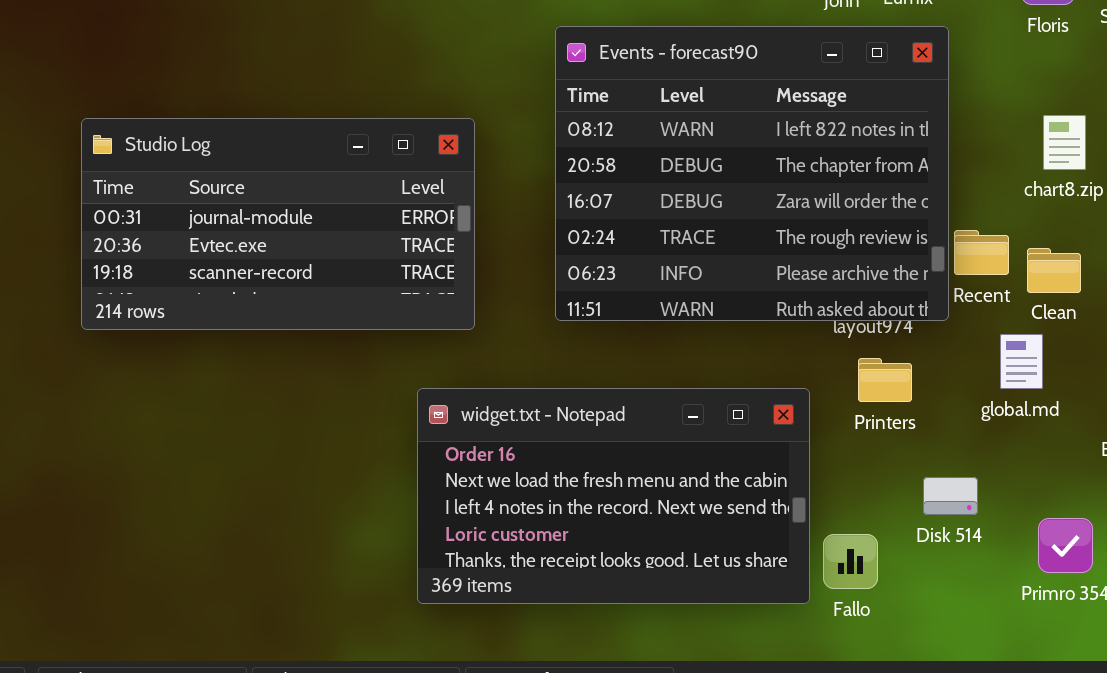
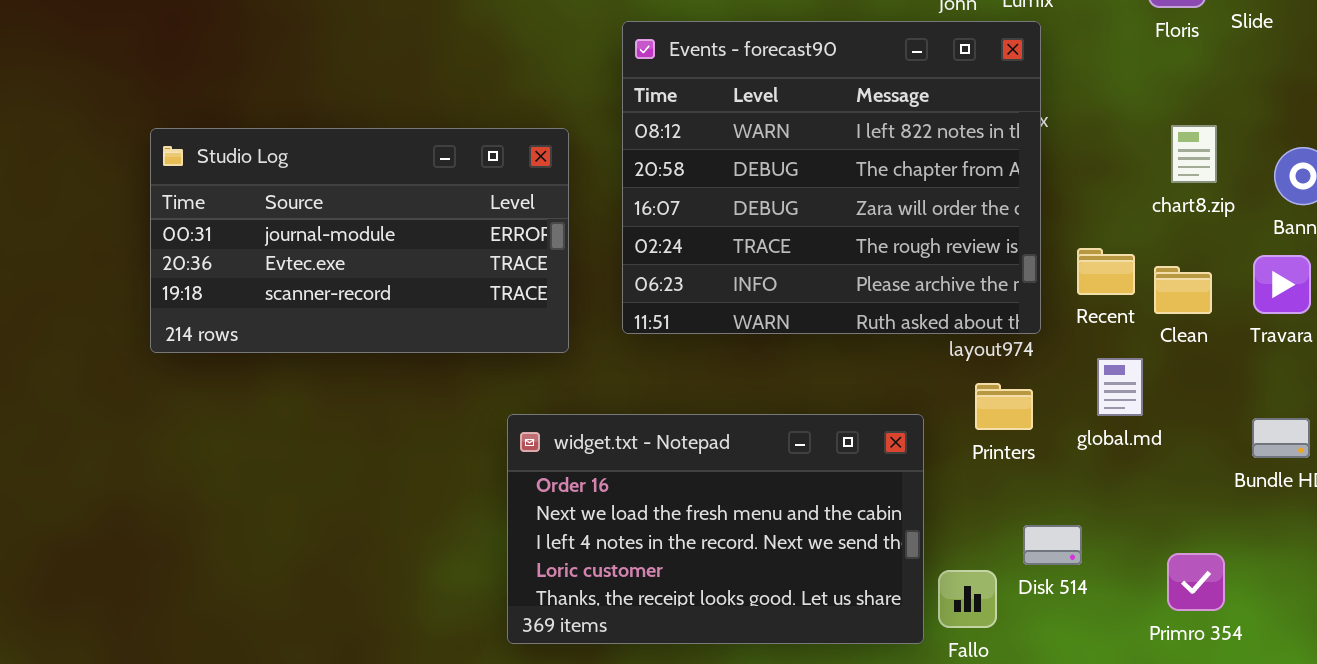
Events - forecast90: [555,26,949,321] -> [622,21,1041,334], moved
global.md: [1000,334,1043,389] -> [1097,358,1143,416], moved
Disk 514: [923,477,978,515] -> [1023,525,1082,565], moved

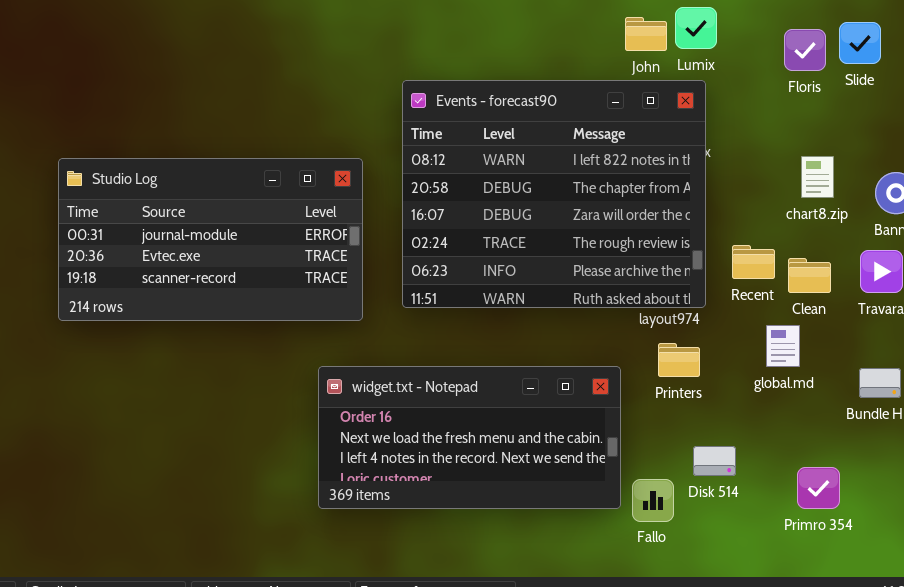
global.md: [1097,358,1143,416] -> [766,325,800,367], moved
widget.txt - Notepad: [507,414,924,644] -> [318,366,621,509], resized

